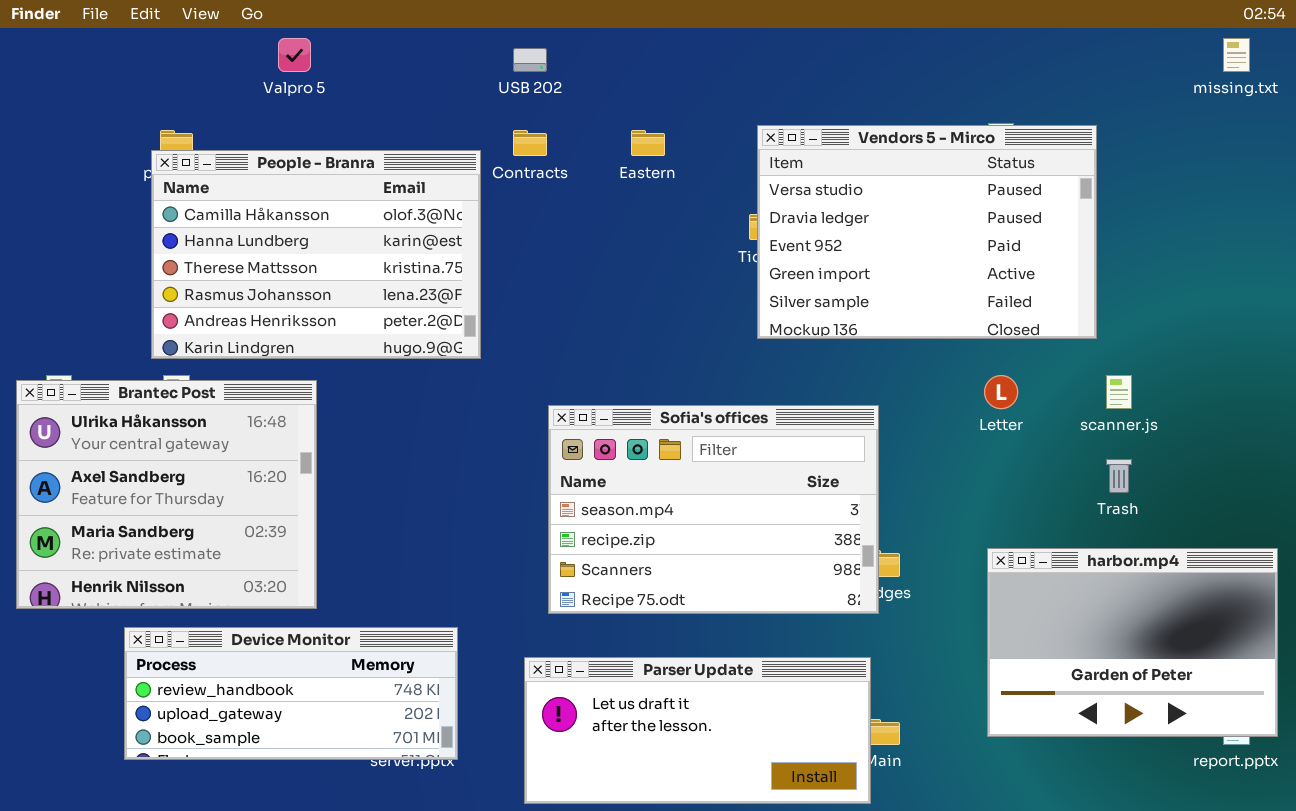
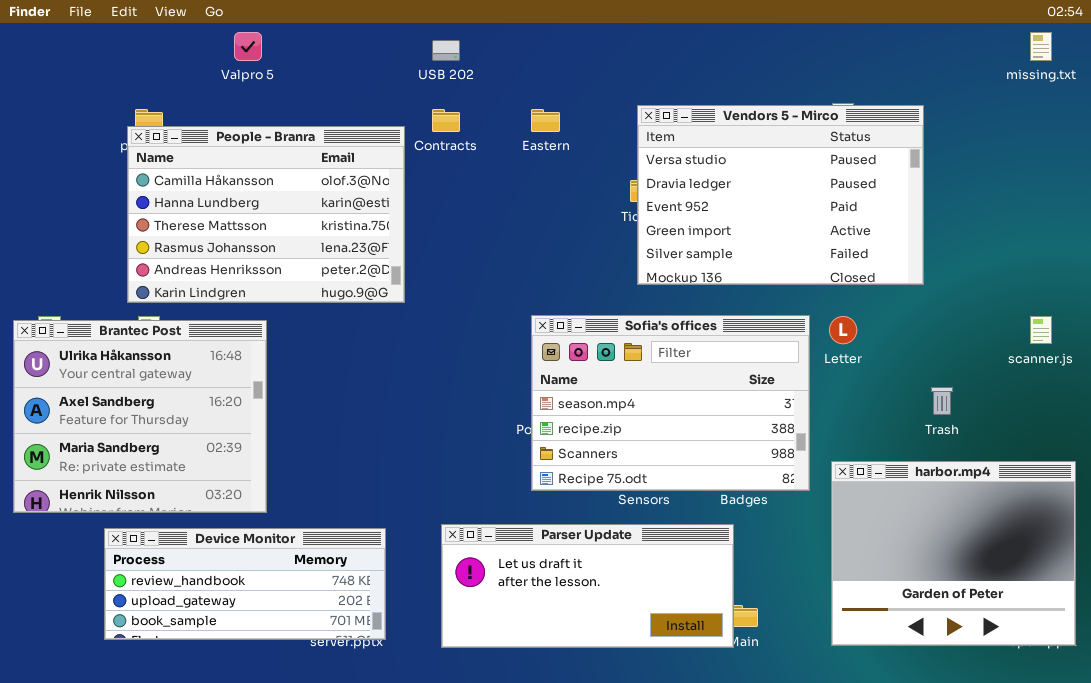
scanner.js: [1106,375,1132,409] -> [1030,316,1052,344], moved
Sofia's offices: [548,405,879,614] -> [531,315,810,491], moved
harbor.mp4: [987,548,1278,737] -> [831,461,1076,646], resized
Parser Update: [524,657,871,804] -> [441,524,734,648], moved

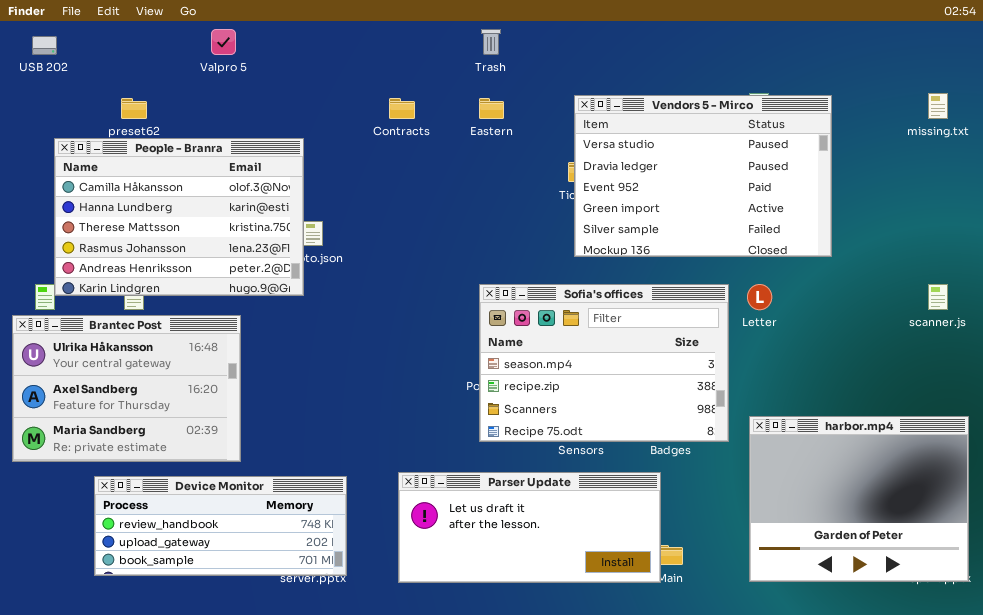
missing.txt: [1030,32,1052,61] -> [928,93,948,119], moved
USB 202: [432,40,460,61] -> [32,36,57,55], moved
People - Branra: [127,126,405,303] -> [54,138,304,296], moved
Brantec Post: [13,320,267,513] -> [12,315,241,462], resized
Trash: [931,387,953,415] -> [481,29,501,55], moved

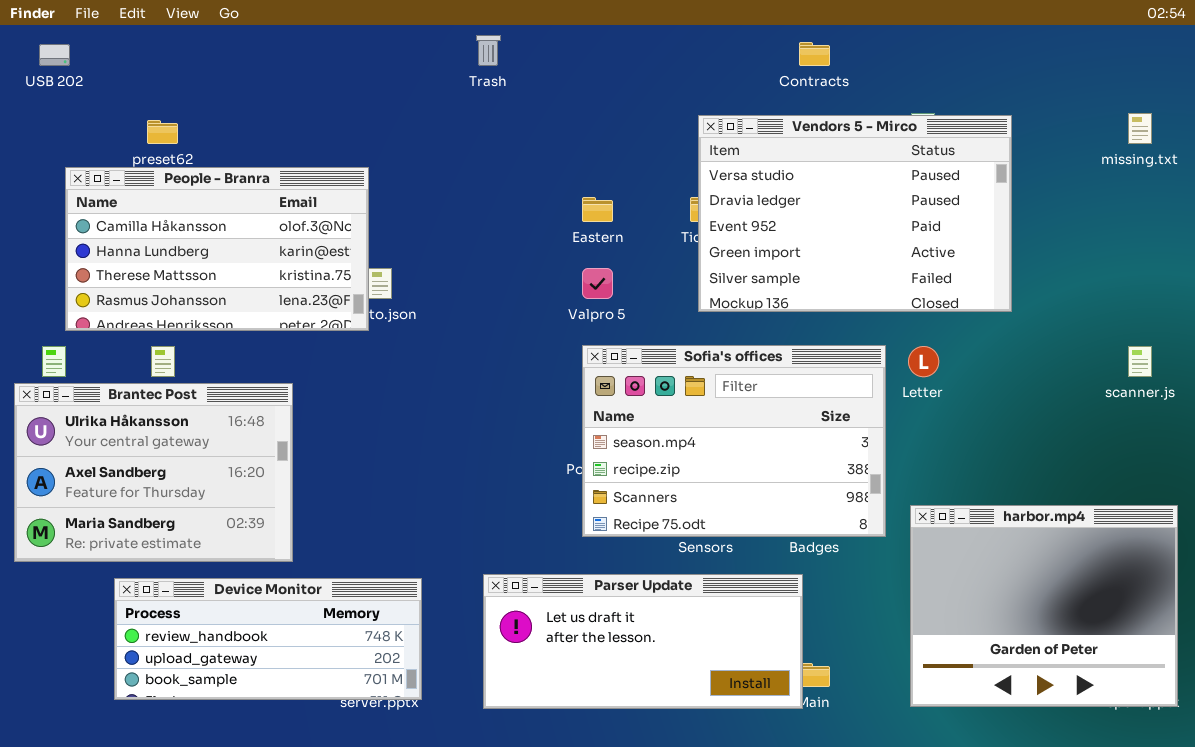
Valpro 5: [211,29,236,55] -> [582,268,613,299], moved
Trash: [481,29,501,55] -> [476,35,501,66], moved
Contracts: [389,98,415,119] -> [799,42,830,66], moved
Eastern: [479,98,504,119] -> [582,197,613,222], moved
People - Branra: [54,138,304,296] -> [65,167,369,331], resized

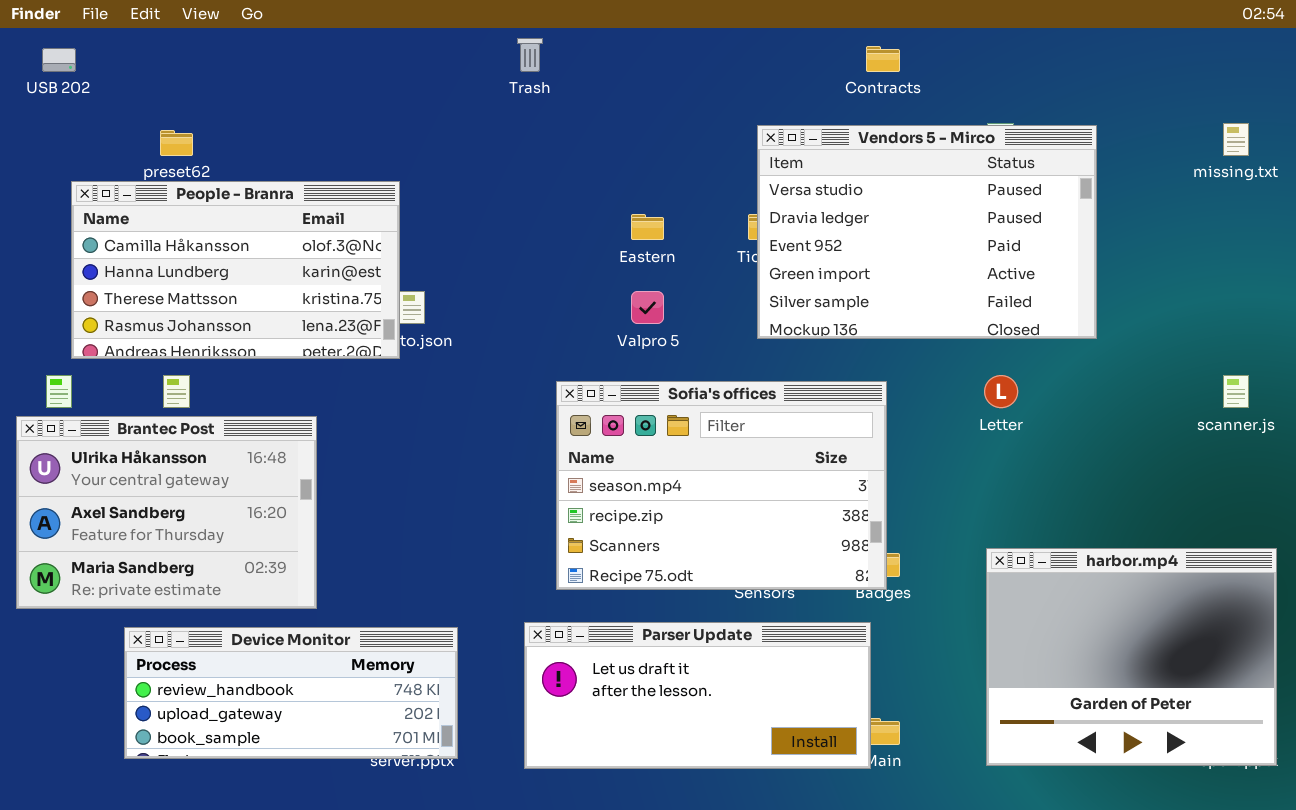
Sofia's offices: [582,345,886,537] -> [556,381,887,590], moved

